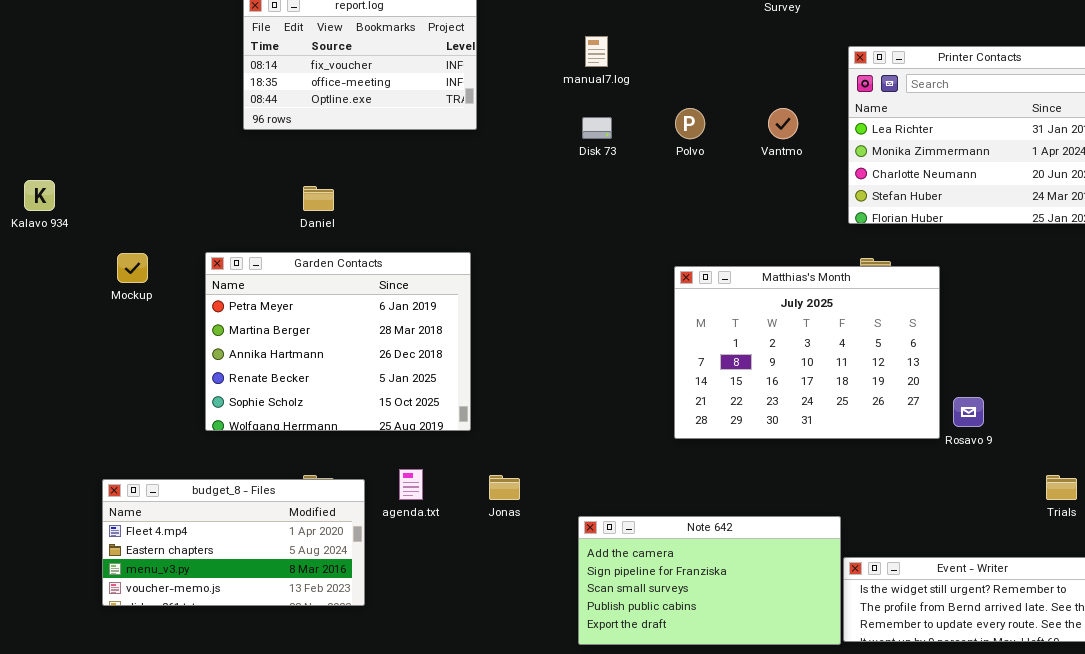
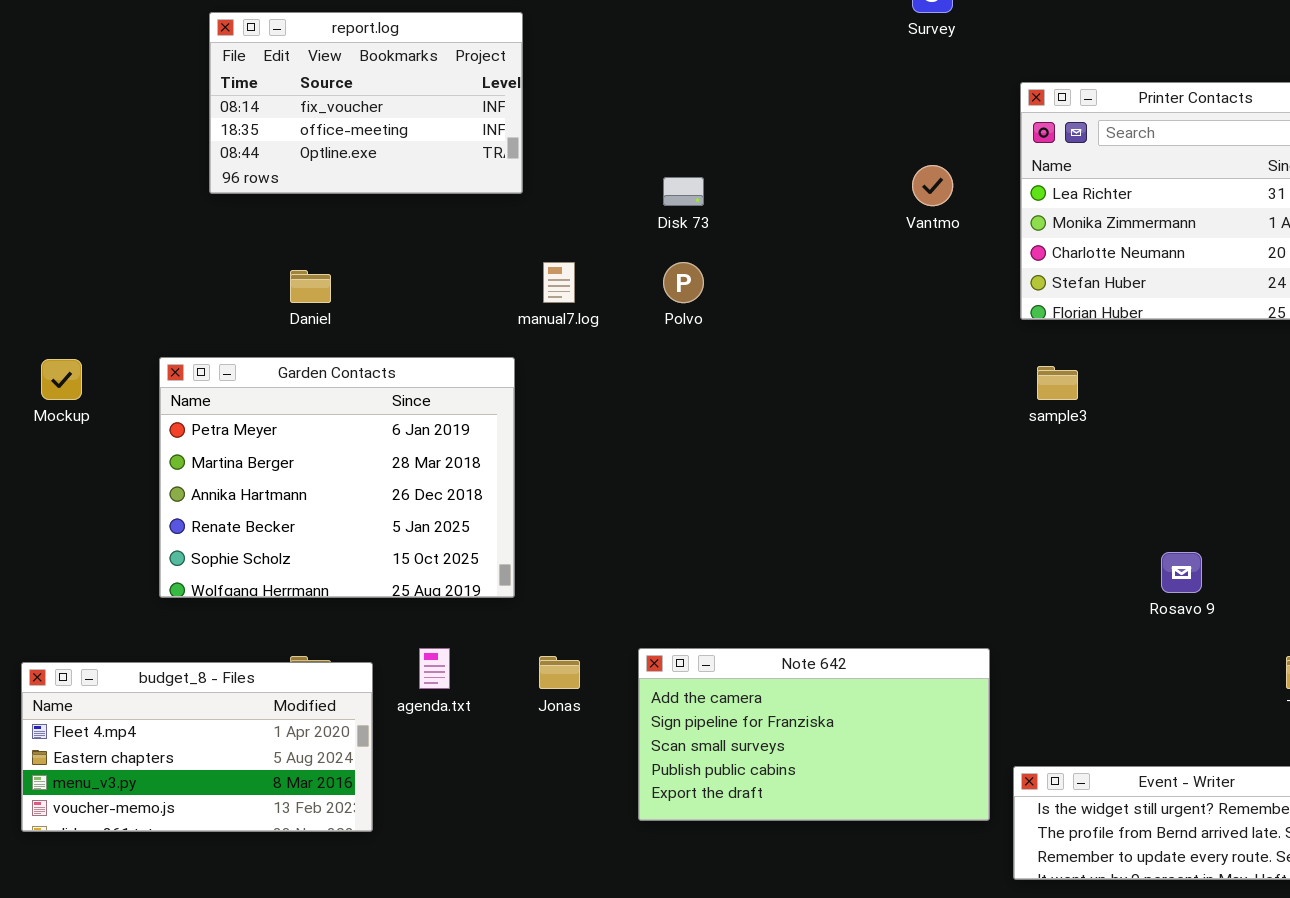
manual7.log: [585,36,608,67] -> [543,262,575,303], moved
Polvo: [675,108,705,139] -> [663,262,704,303], moved
Matthias's Month: [674,266,940,439] -> none, closed
Note 642: [578,516,841,645] -> [638,648,990,821], moved

